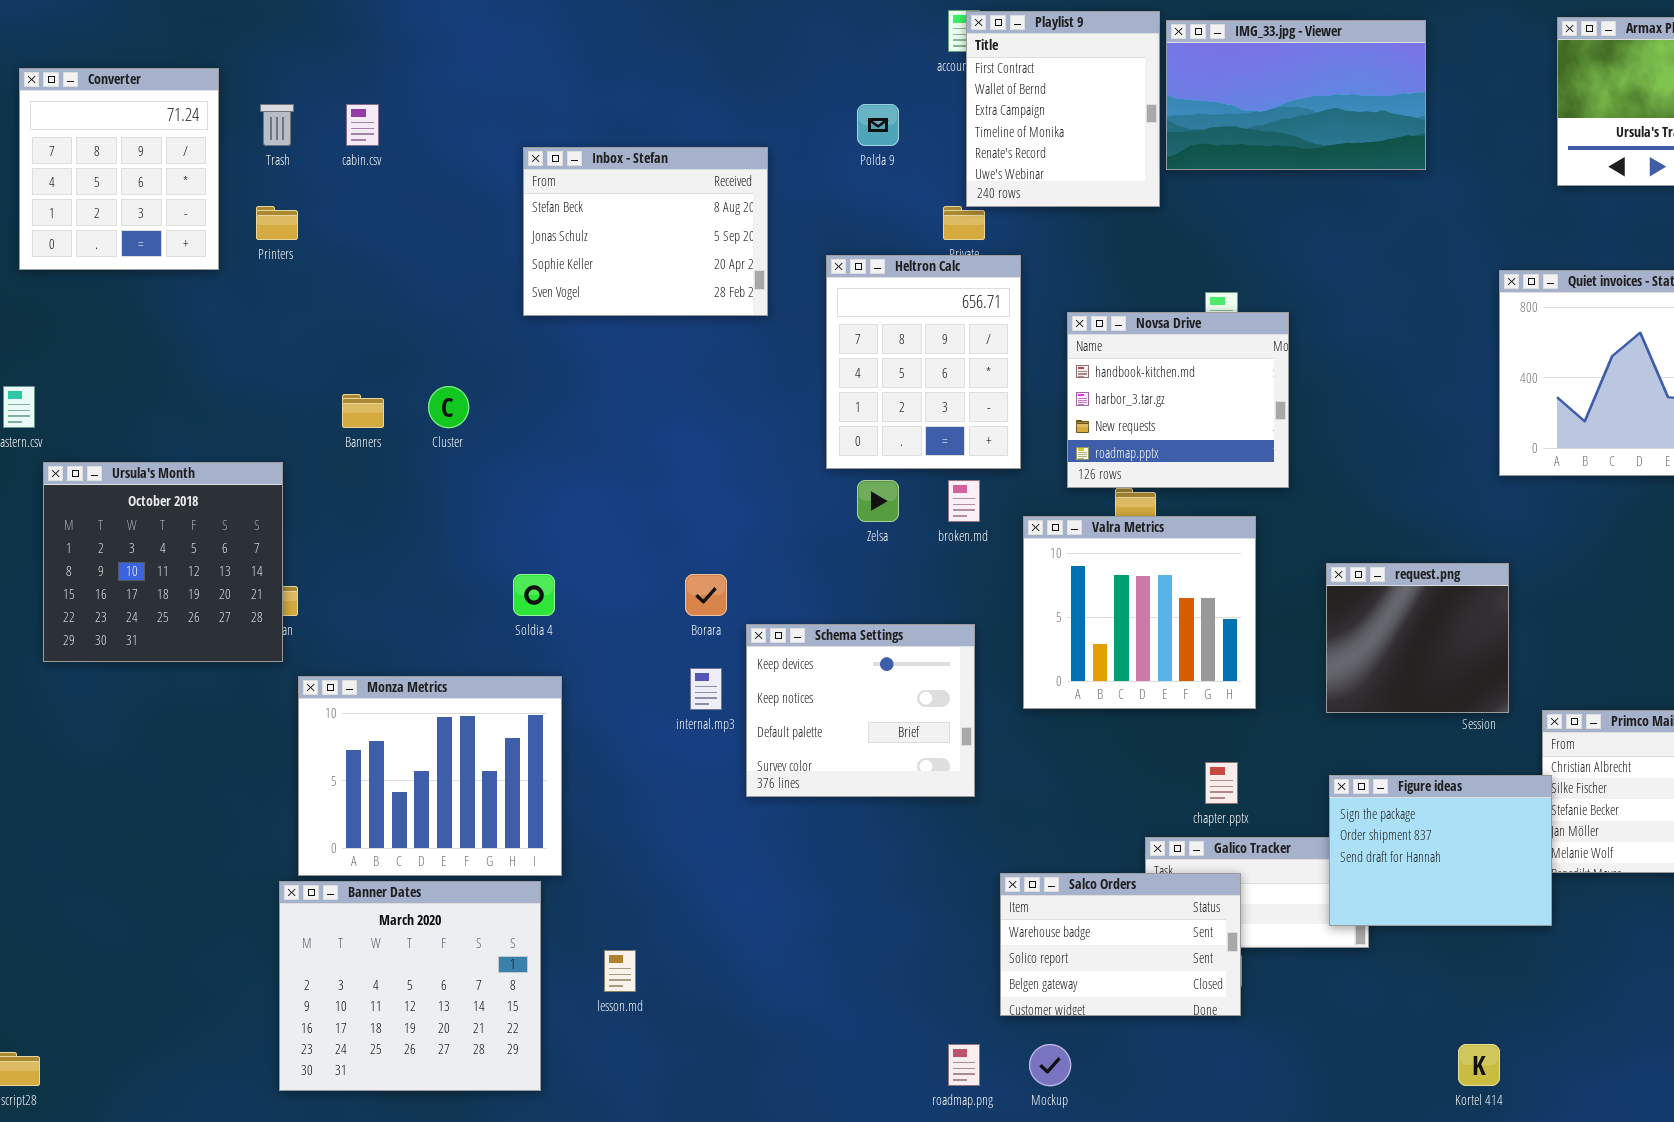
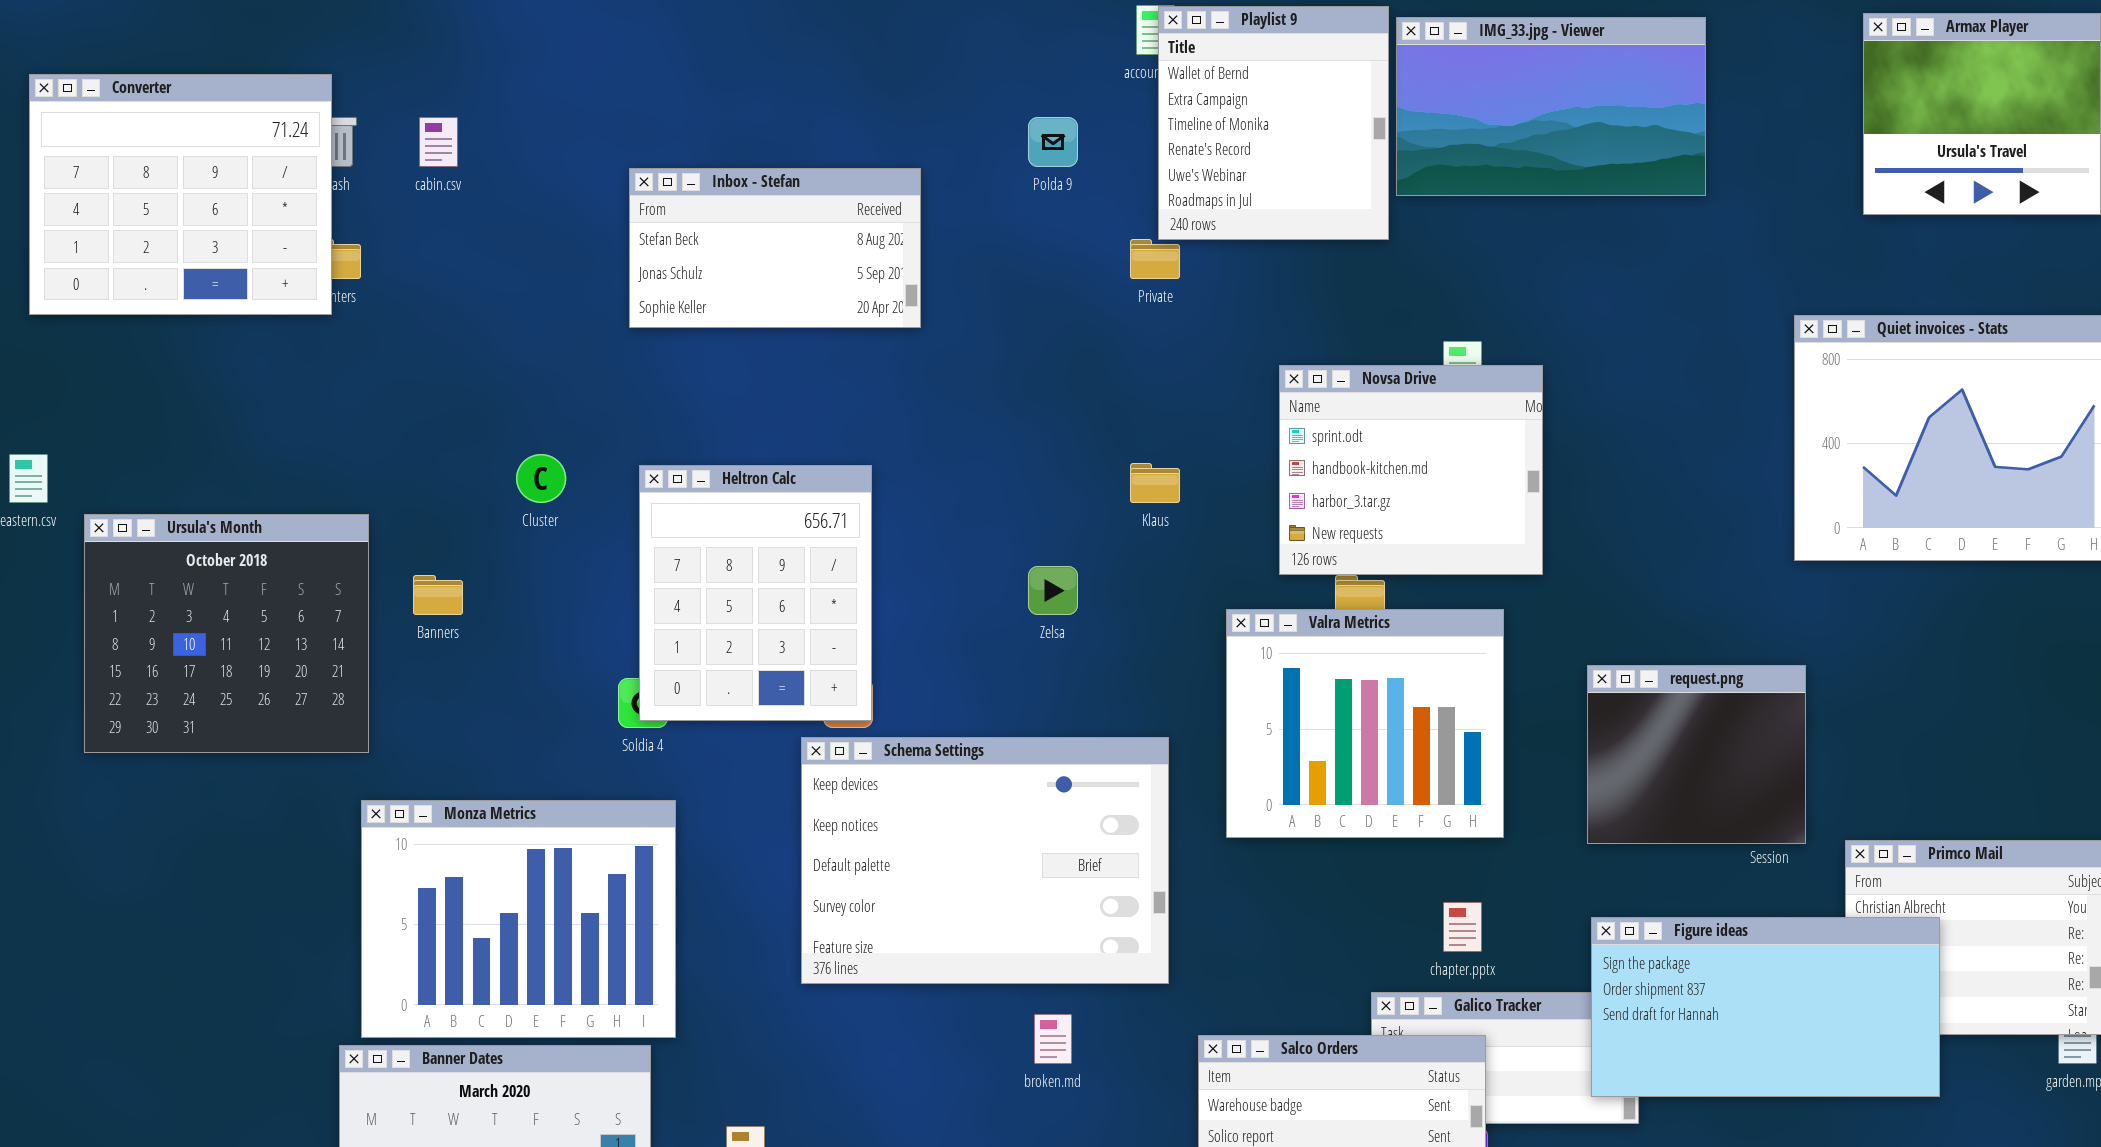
Playlist 9: [966,11,1160,207] -> [1158,6,1389,240], scrolled down 1 row
Converter: [19,68,219,270] -> [29,74,332,315], resized
Inbox - Stefan: [523,147,768,316] -> [629,168,921,328], resized
Heltron Calc: [826,255,1021,469] -> [639,465,872,721], moved
Novsa Drive: [1067,312,1289,488] -> [1279,365,1543,575], scrolled up 1 row
Banners: [342,394,384,428] -> [413,575,463,615], moved
Ursula's Month: [43,462,283,662] -> [84,514,369,753], moved
broken.md: [948,480,980,522] -> [1034,1014,1072,1064], moved
Schema Settings: [746,624,975,797] -> [801,737,1169,984], resized
Figure ideas: [1329,775,1552,926] -> [1591,917,1940,1097], resized

